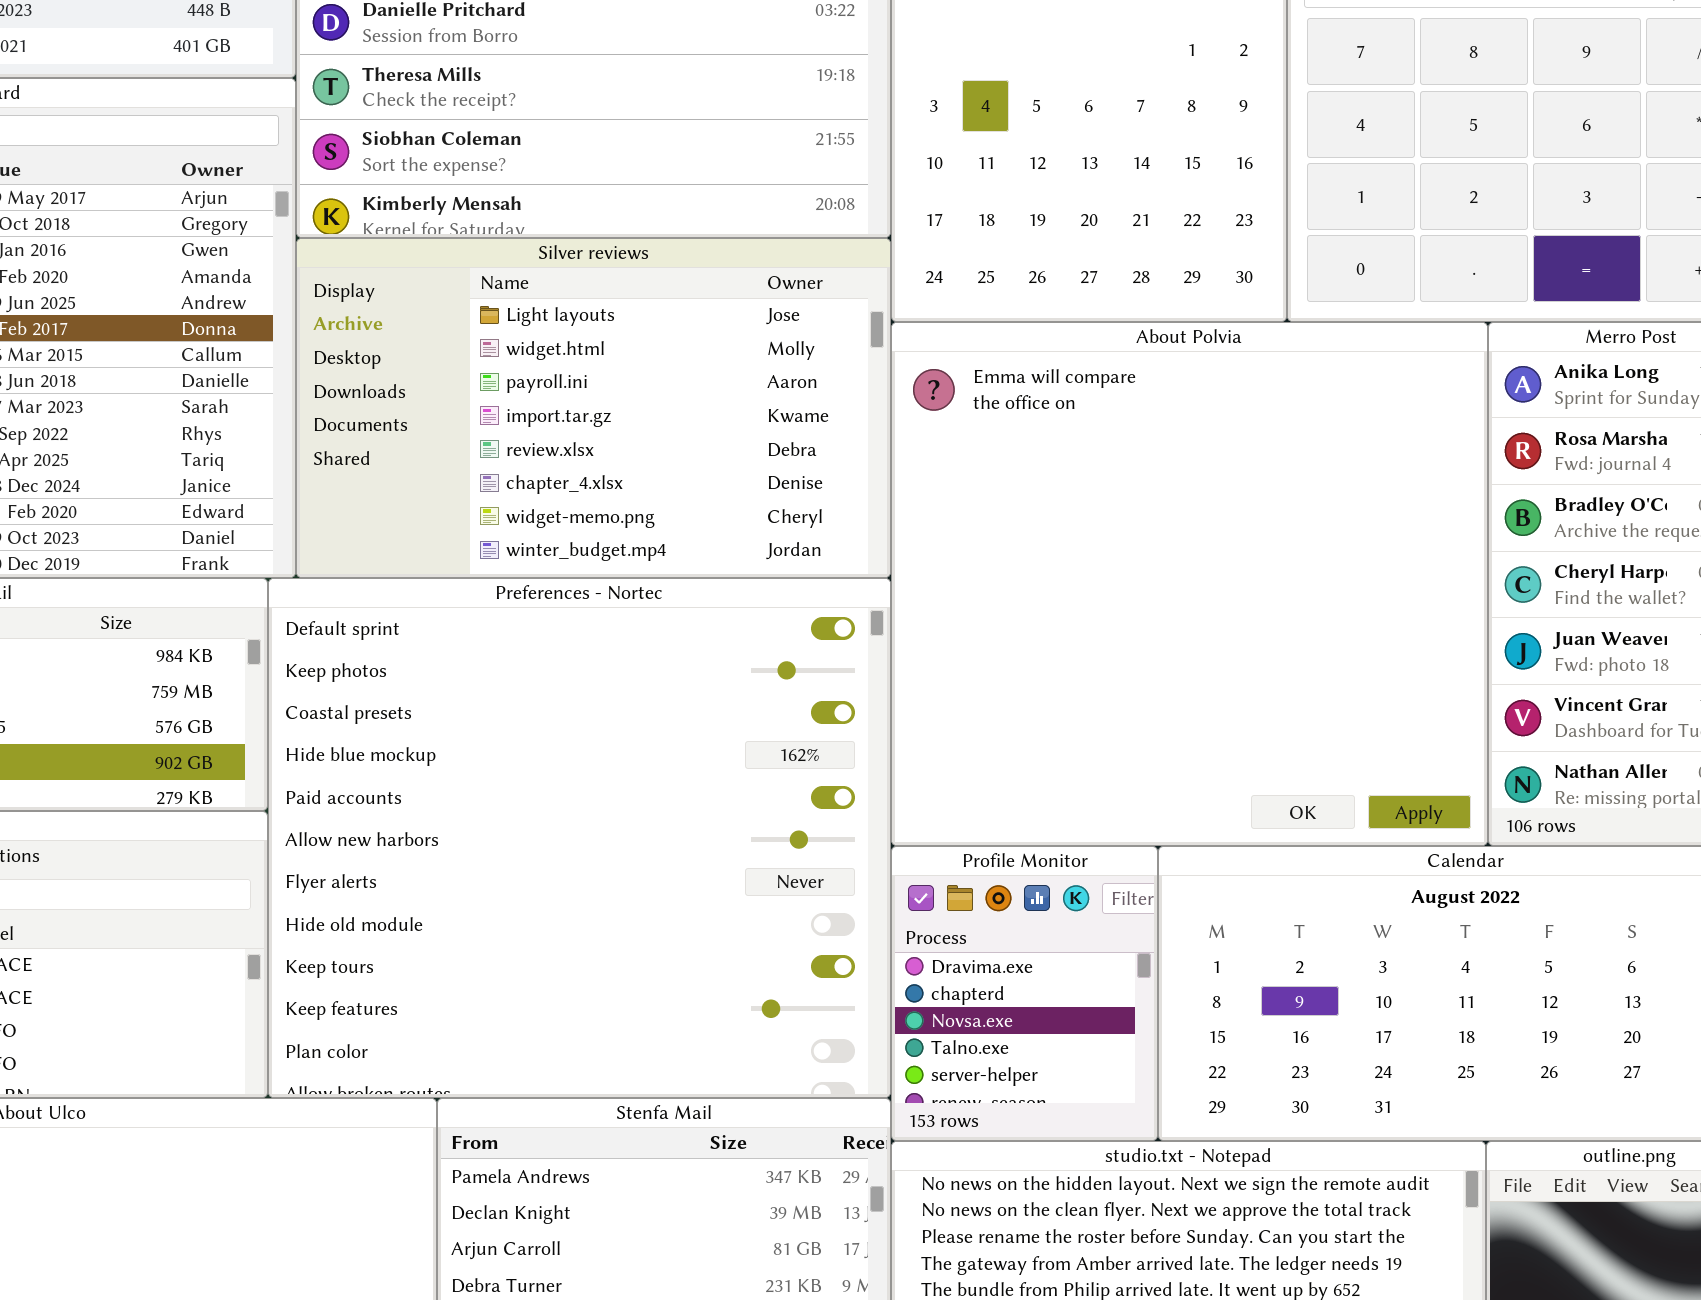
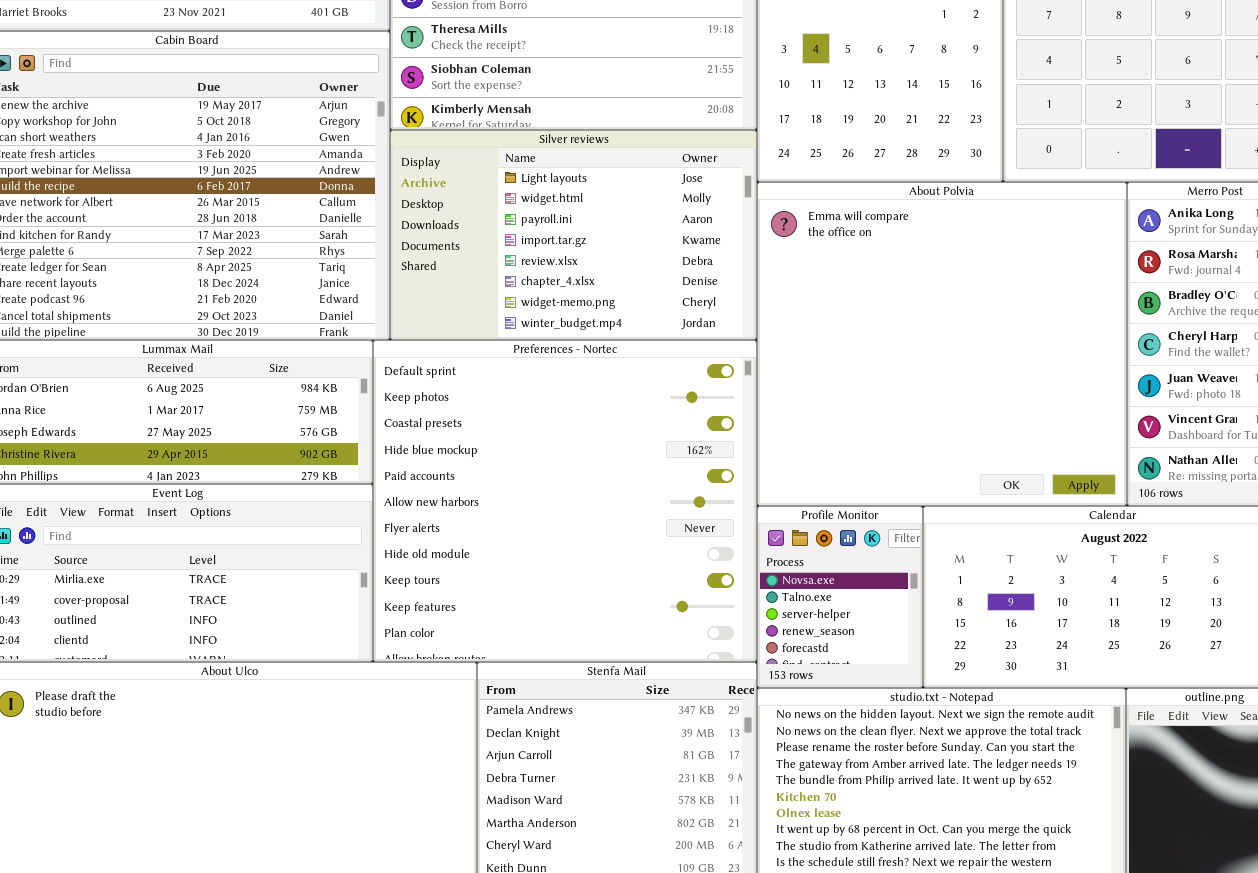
Profile Monitor: [891,846,1158,1141] -> [757,506,923,688], scrolled down 2 rows

